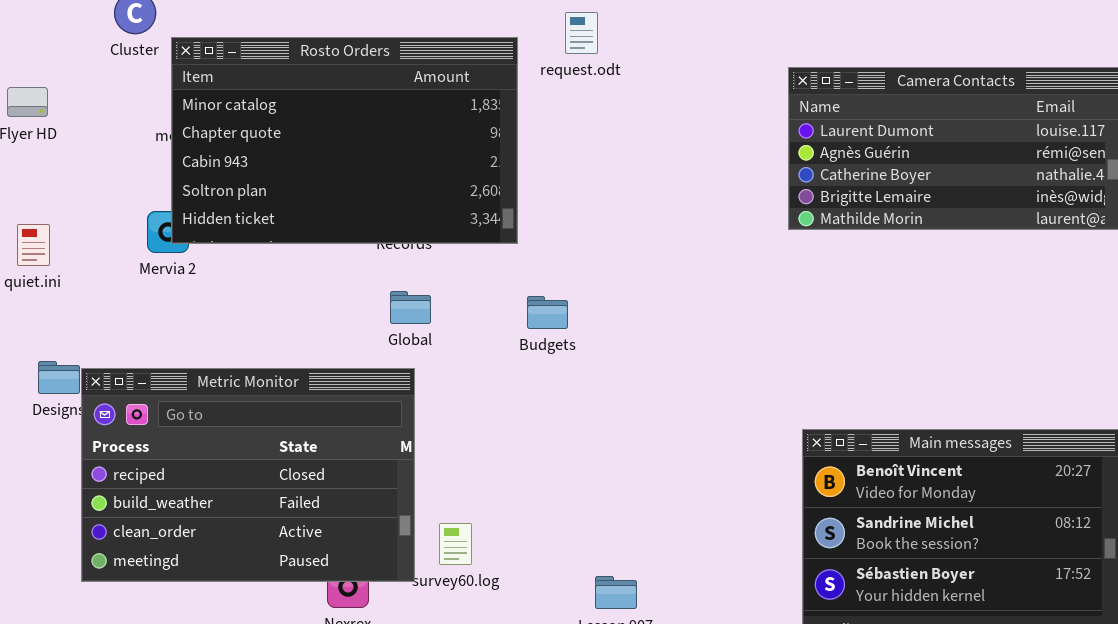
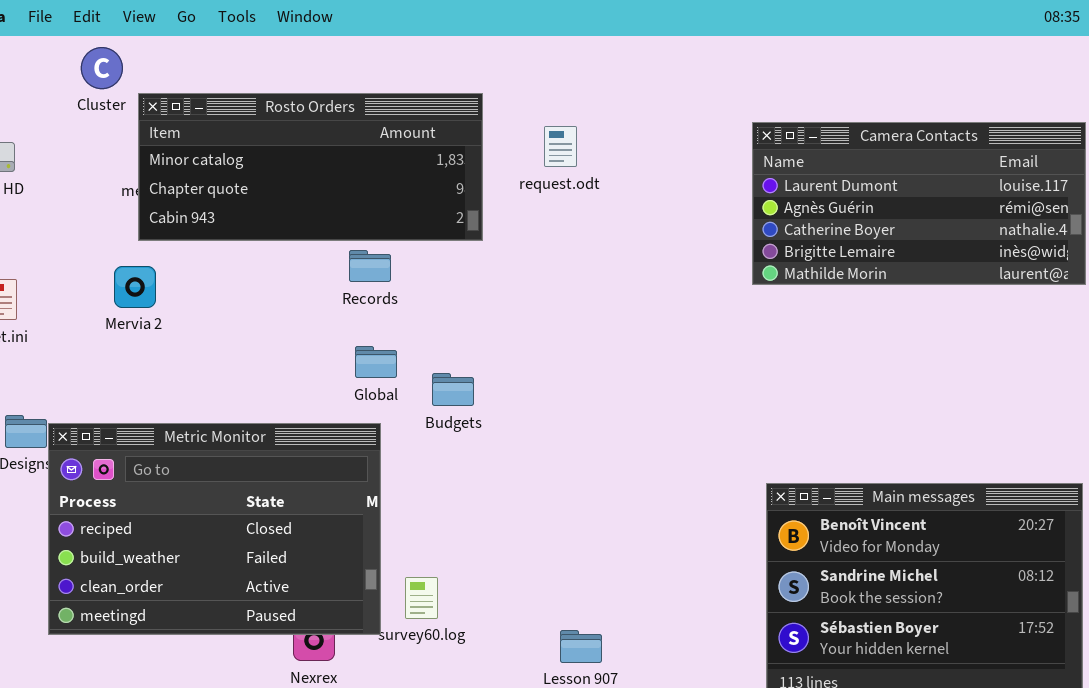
request.odt: [565,12,598,54] -> [544,126,577,167], moved
Rosto Orders: [171,37,518,244] -> [138,93,483,241], resized
Budgets: [527,296,568,329] -> [432,373,474,406], moved

